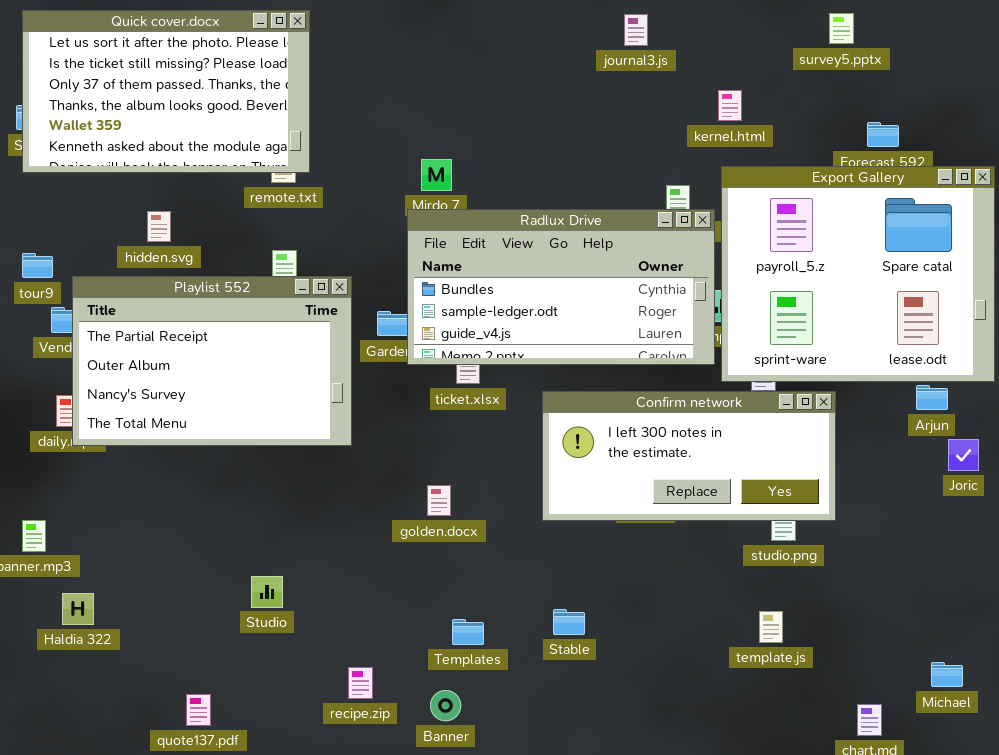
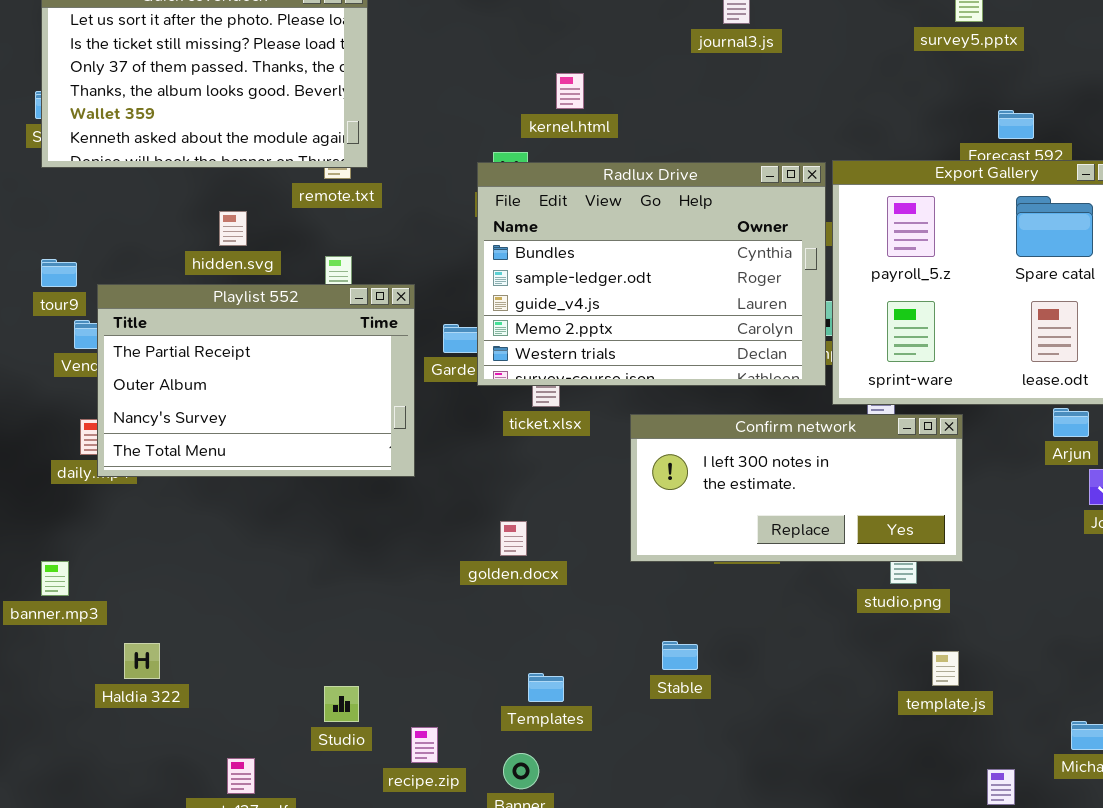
kernel.html: [718,90,742,121] -> [556,73,584,109], moved
Radlux Drive: [407,209,715,365] -> [477,162,826,386], resized
hidden.svg: [147,211,171,242] -> [219,211,247,246], moved
Studio: [251,576,283,608] -> [324,686,359,722], moved
Haldia 322: [62,593,94,625] -> [124,643,160,679], moved
Stable: [553,609,585,635] -> [662,641,698,670], moved
template.js: [759,611,783,643] -> [932,651,959,686], moved

